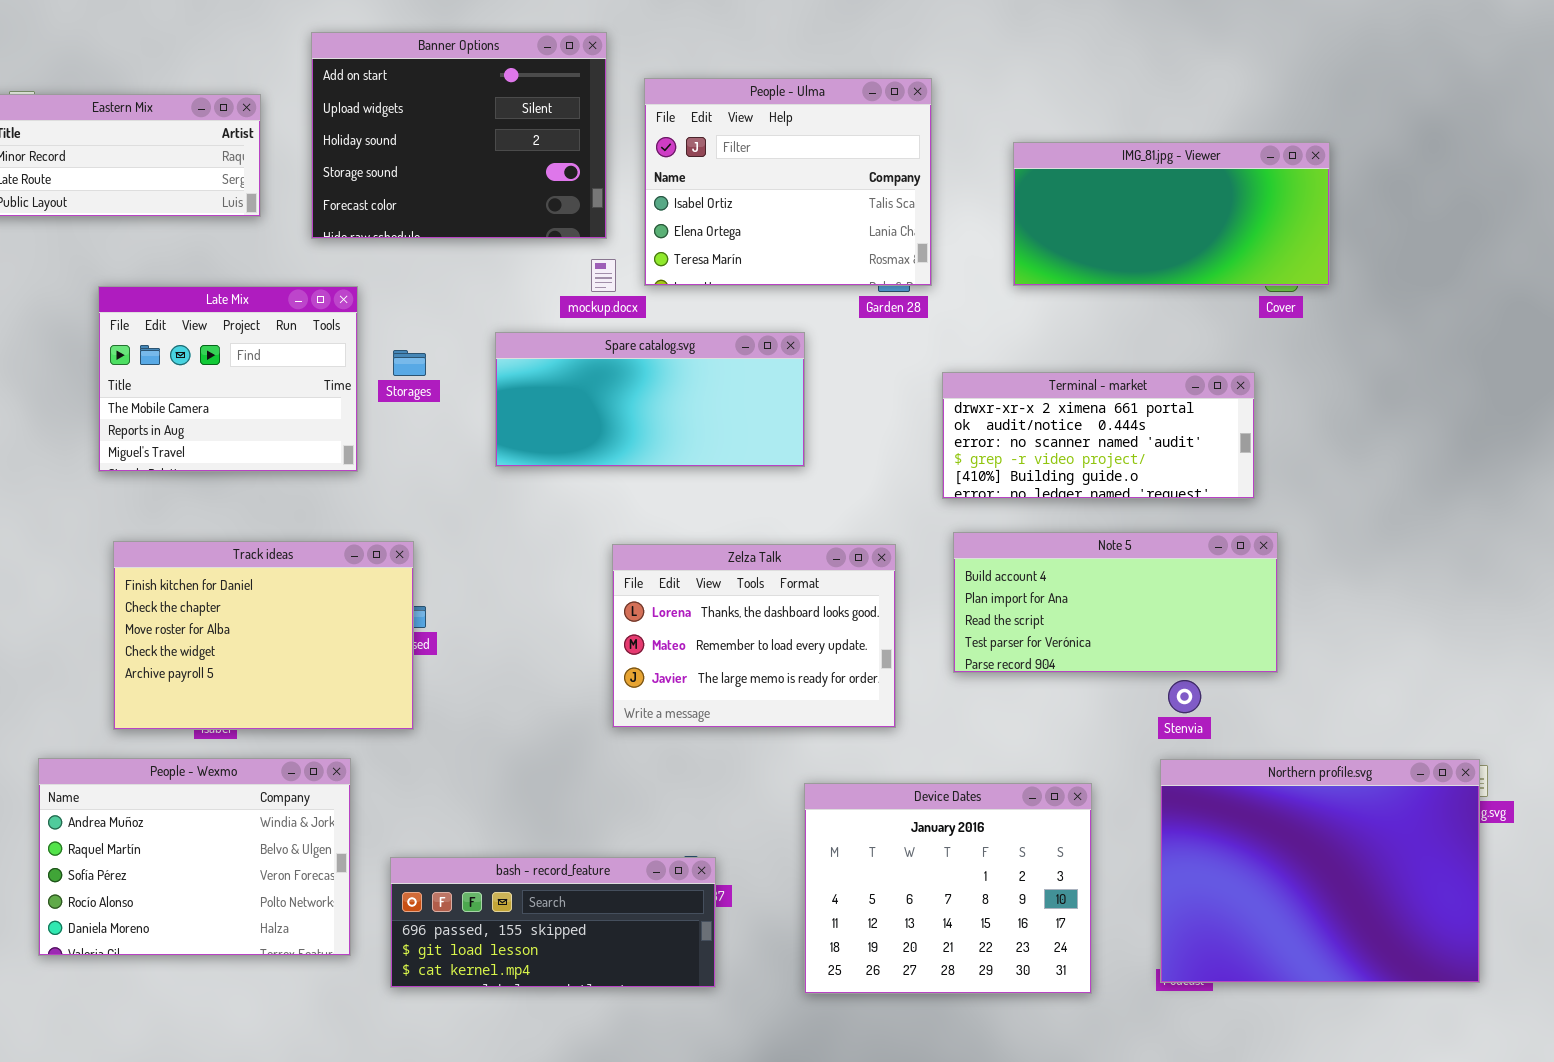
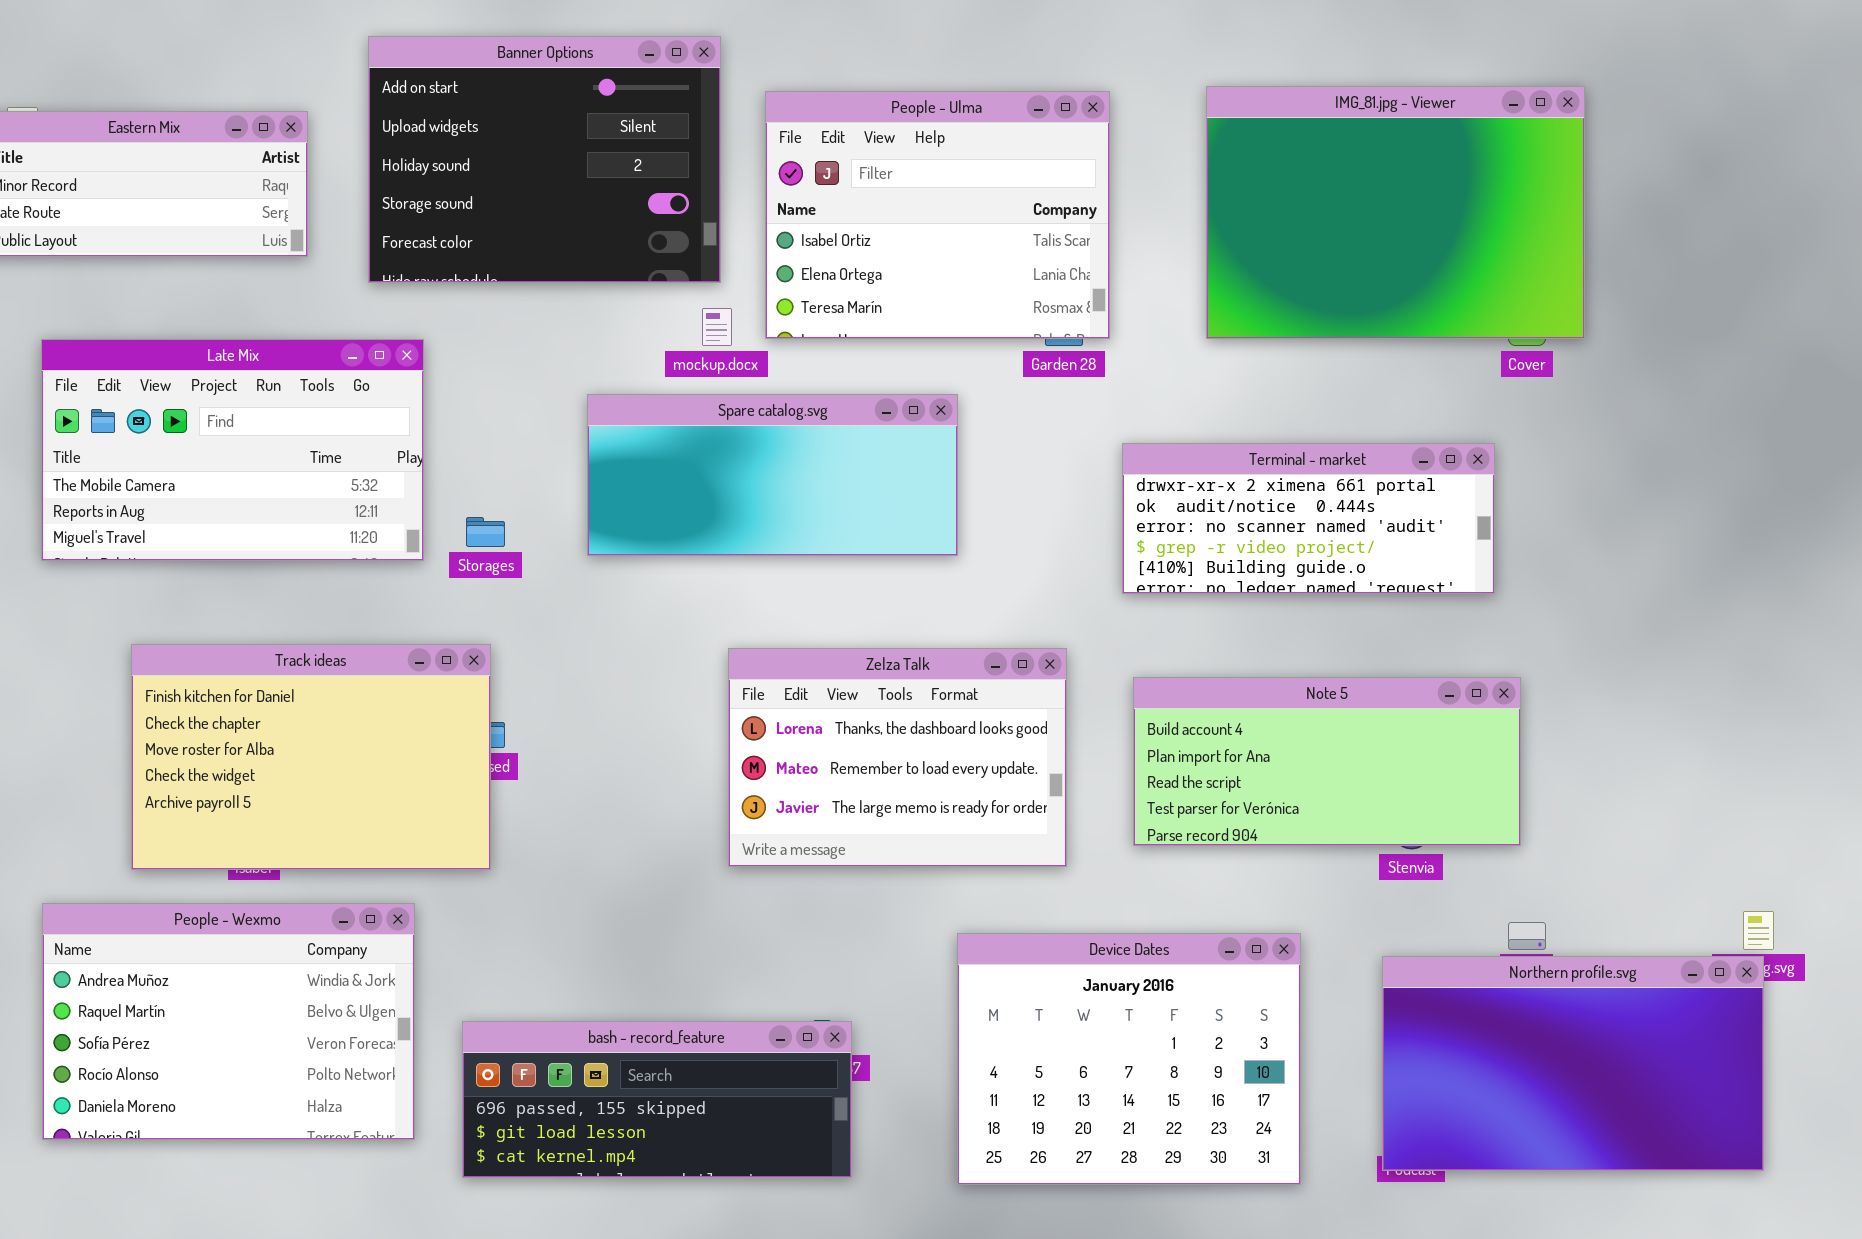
IMG_81.jpg - Viewer: [1013,142,1330,286] -> [1206,86,1585,339], resized
Late Mix: [98,286,358,472] -> [41,339,424,561], resized
Storages: [393,350,426,376] -> [466,517,505,547], moved
Note 5: [953,532,1278,673] -> [1133,677,1521,846], moved
Northern profile.svg: [1160,759,1480,983] -> [1382,956,1764,1171], resized

